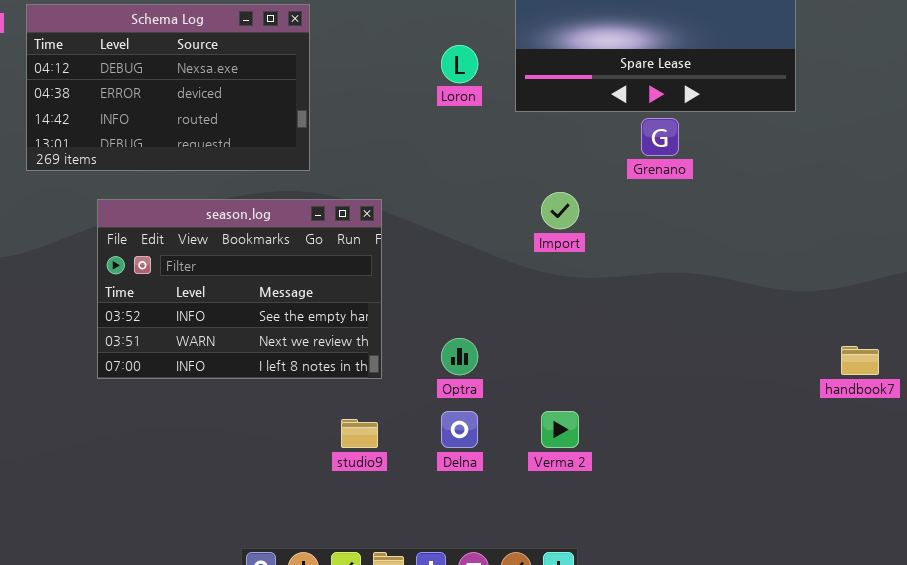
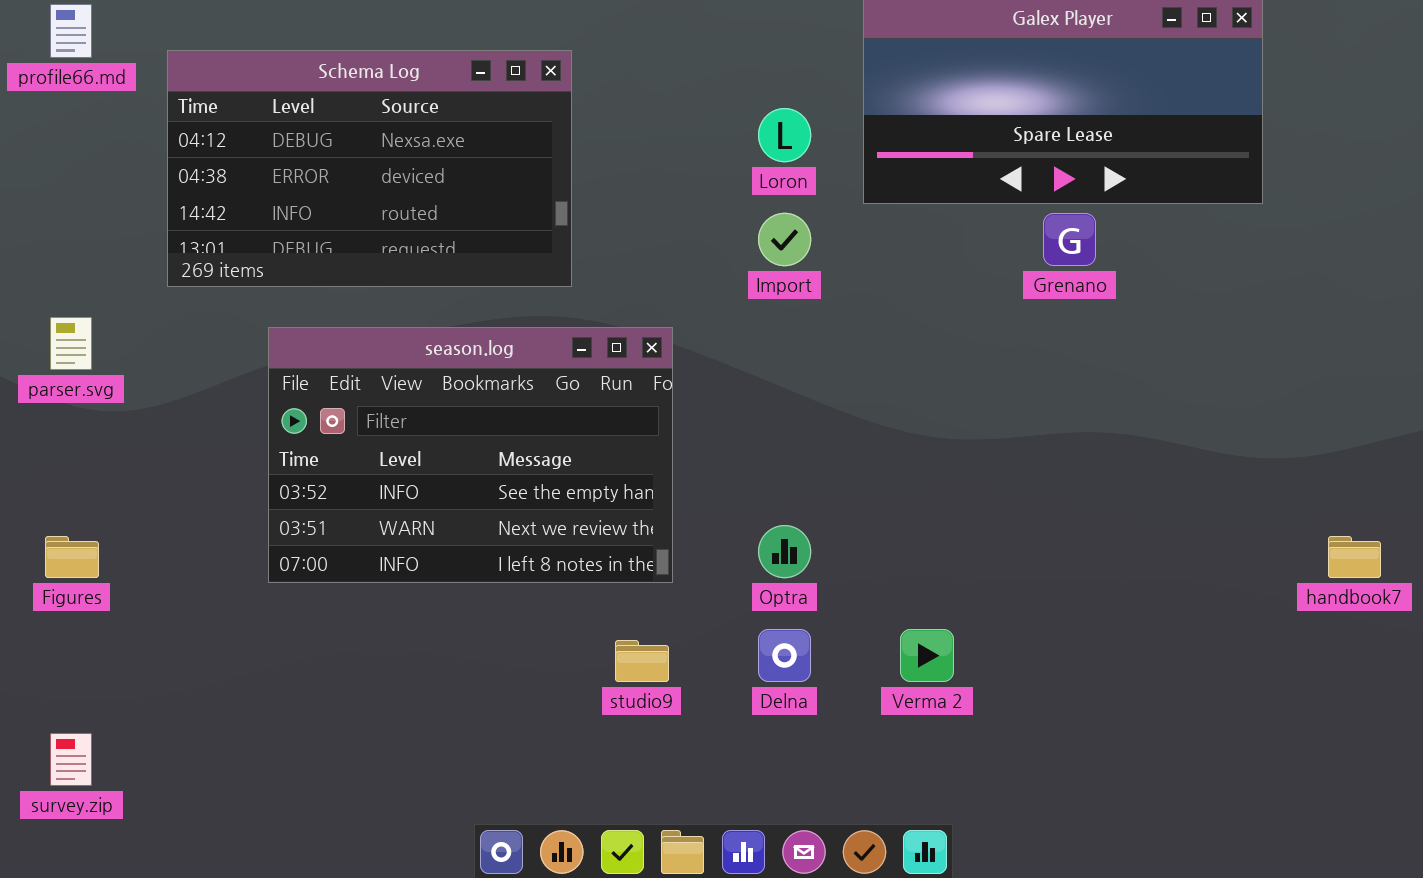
Import: [541,192,579,229] -> [758,213,811,266], moved

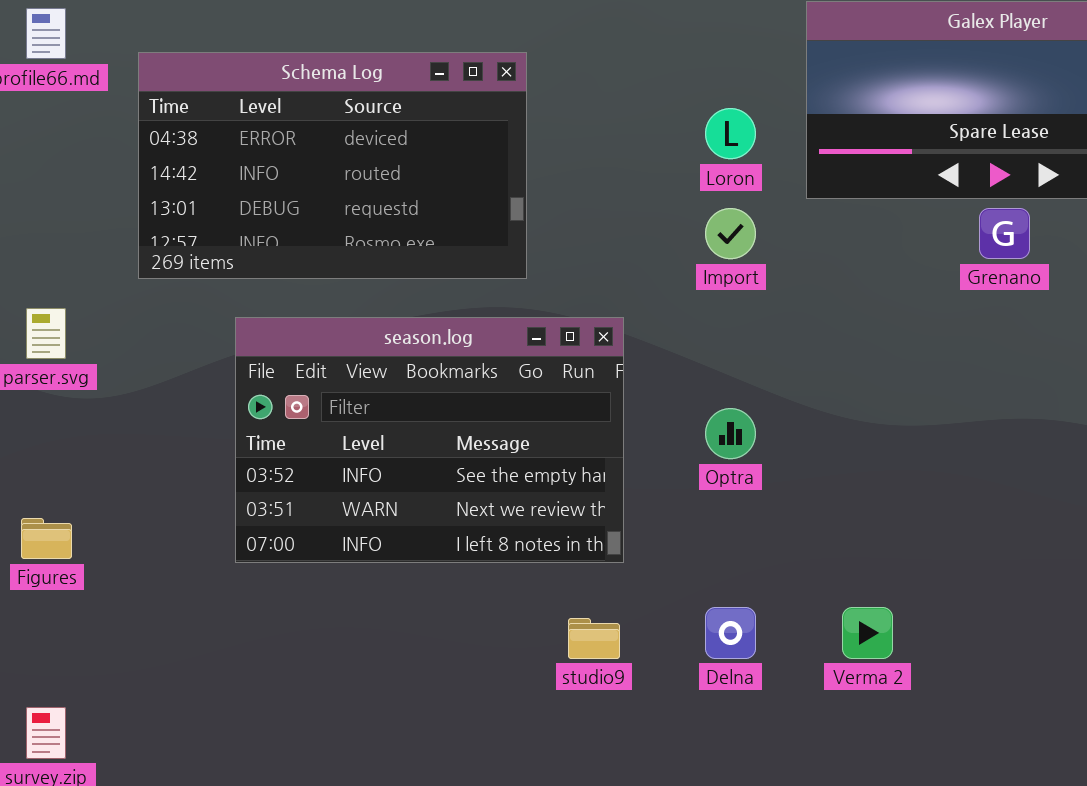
Schema Log: [167,50,572,287] -> [138,52,527,279], scrolled down 1 row
Optra: [758,525,811,578] -> [705,408,756,459], moved

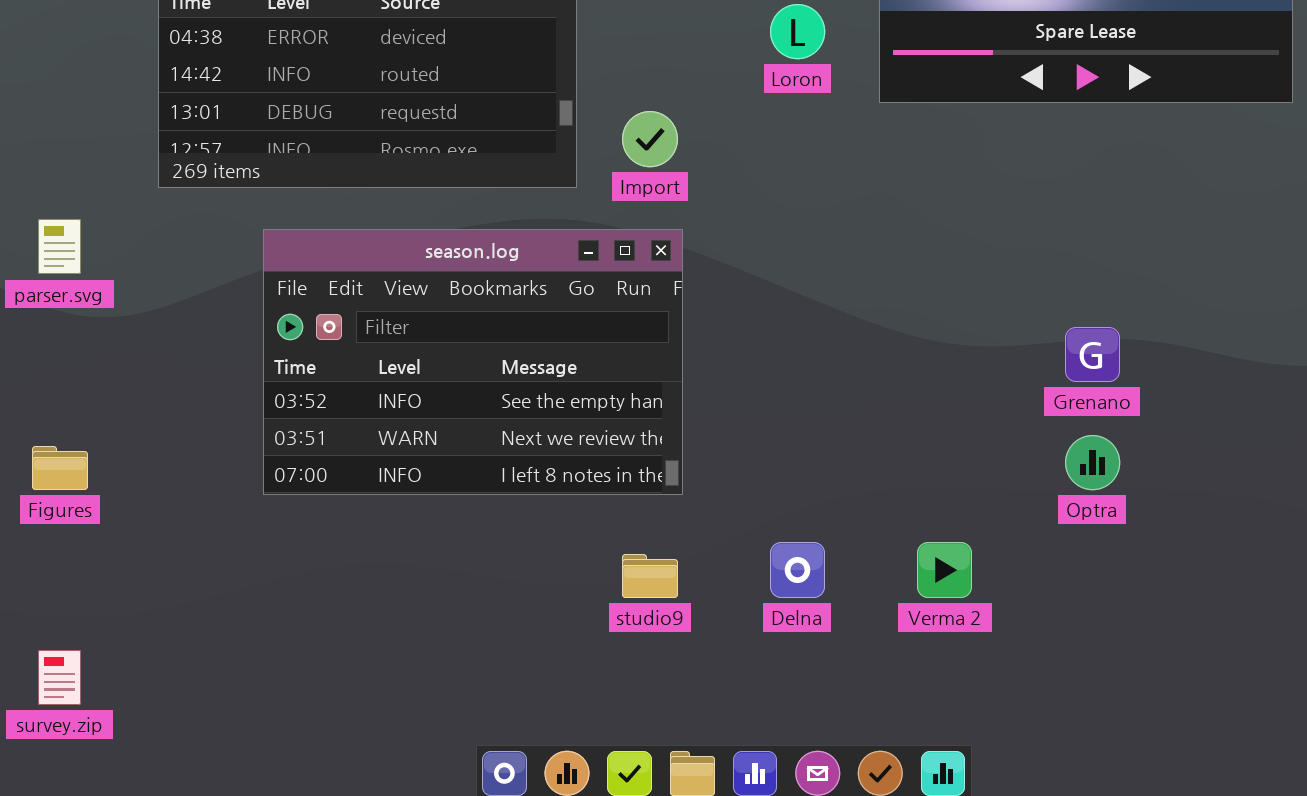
Import: [705,208,756,259] -> [622,111,678,167], moved
Grenano: [979,208,1030,259] -> [1065,327,1120,382], moved
Optra: [705,408,756,459] -> [1065,435,1120,490], moved

